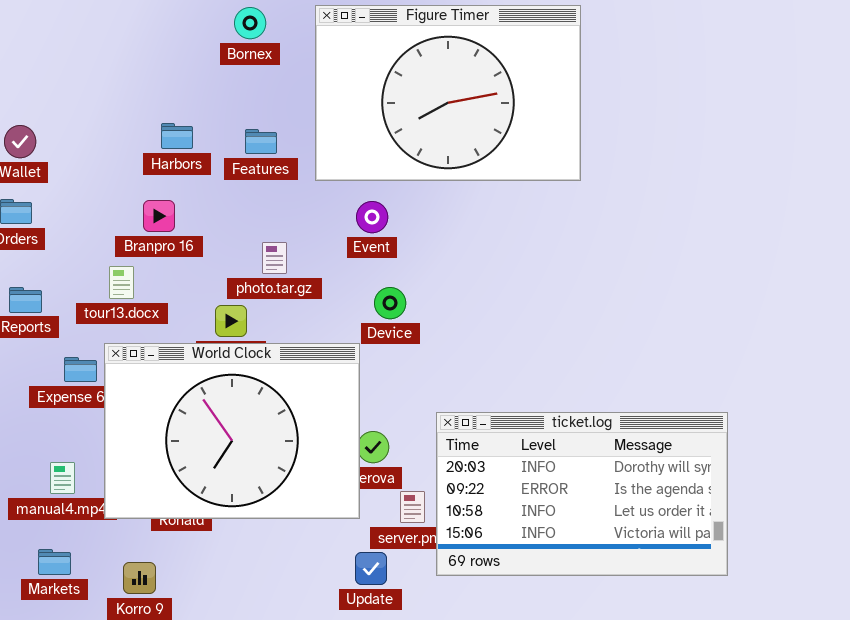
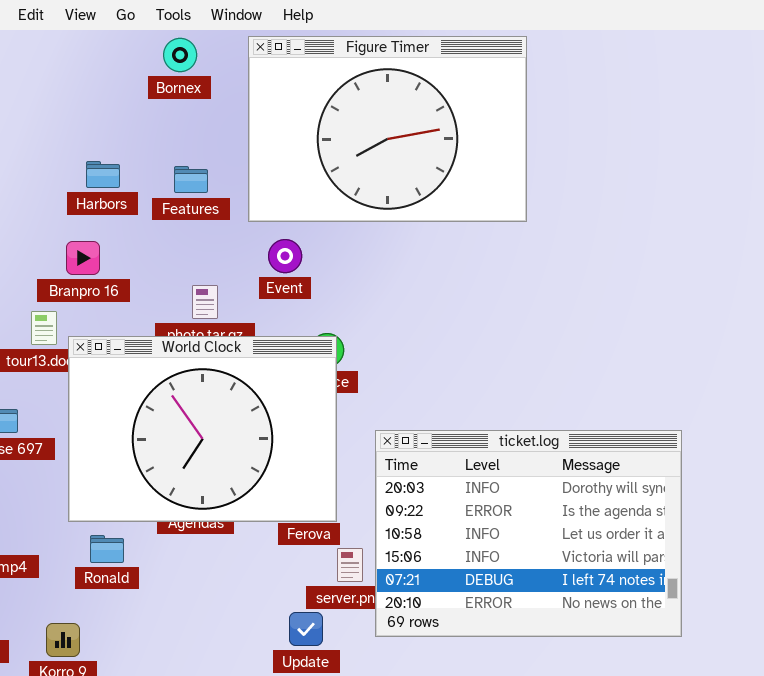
Event: [356,201,388,233] -> [268,239,302,273], moved
World Clock: [104,343,360,519] -> [68,336,337,522], moved
ticket.log: [436,412,728,576] -> [375,430,682,637], resized

